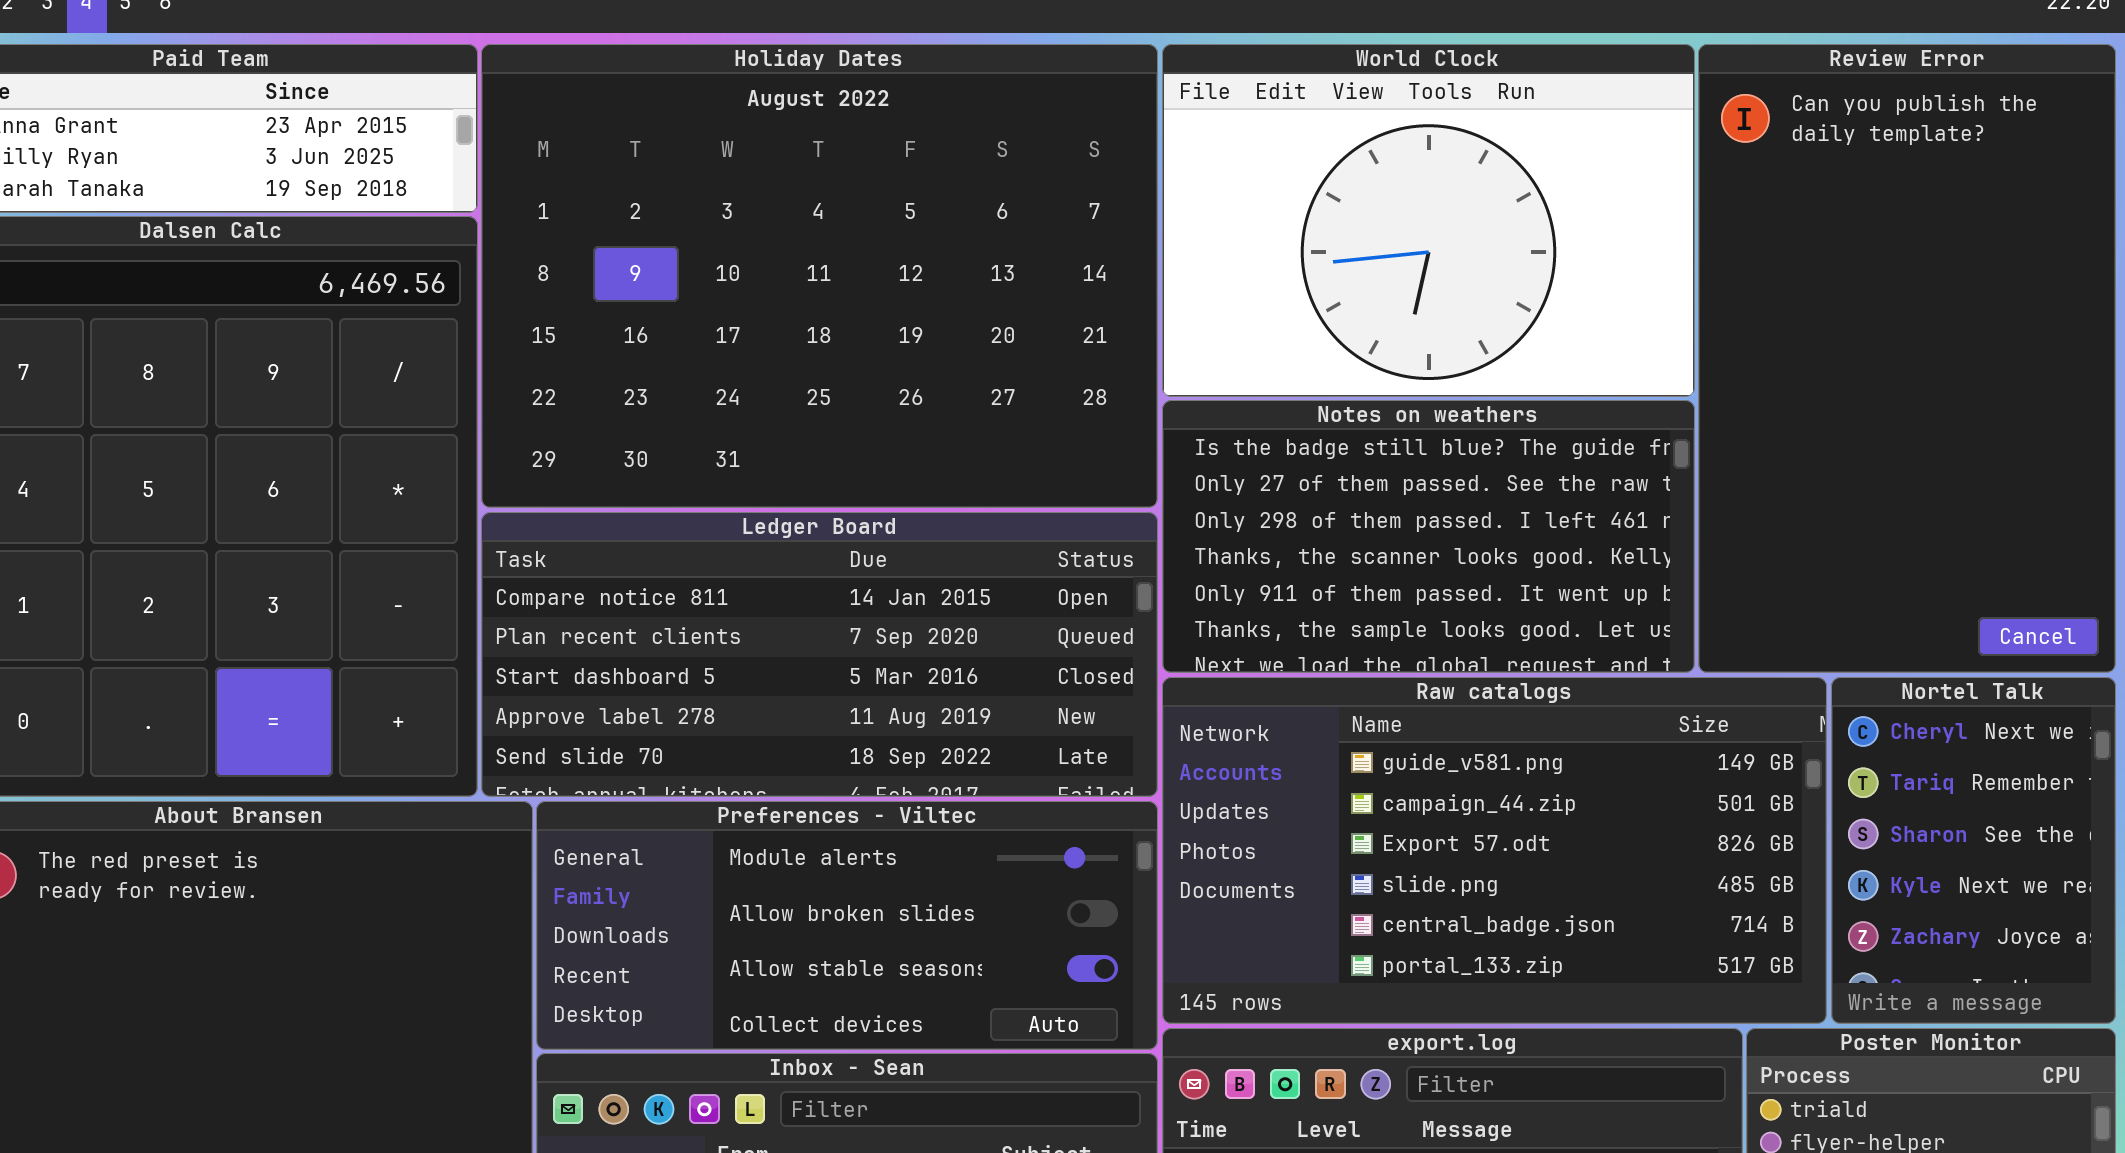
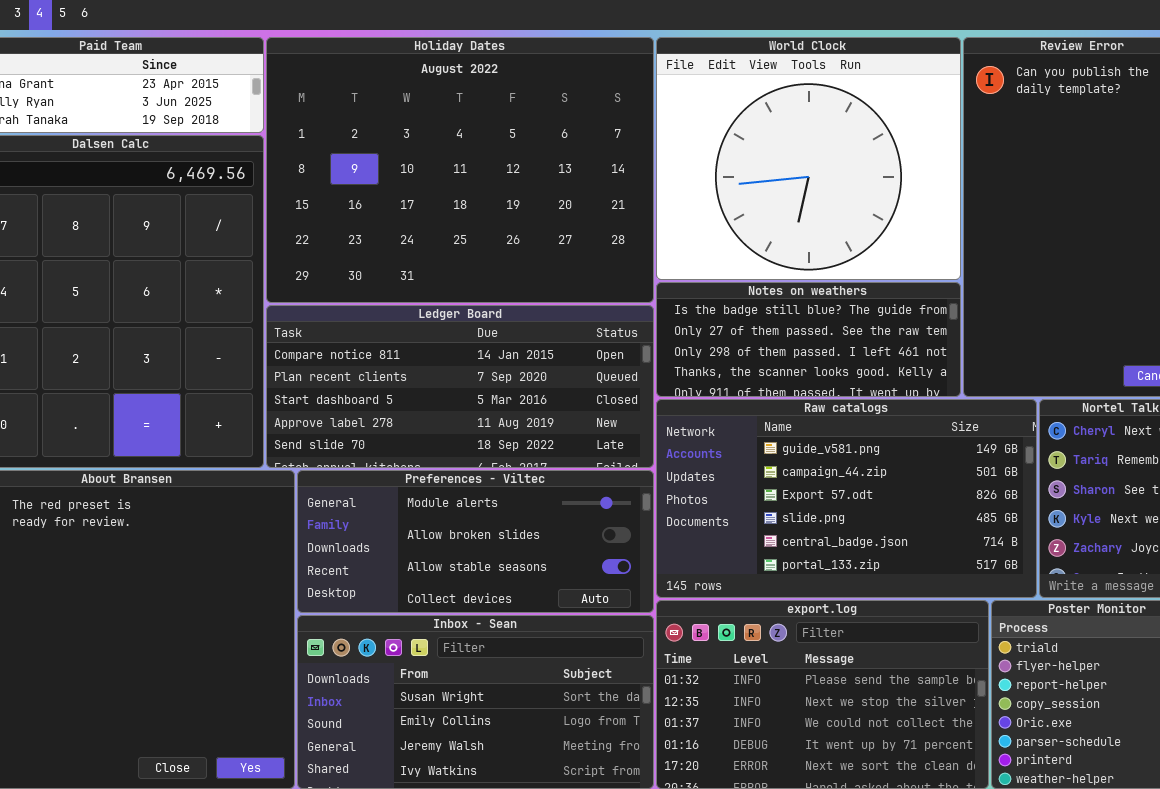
World Clock: [1162,44,1695,397] -> [656,37,961,280], resized
Notes on weathers: [1162,400,1695,673] -> [656,282,961,397], resized

